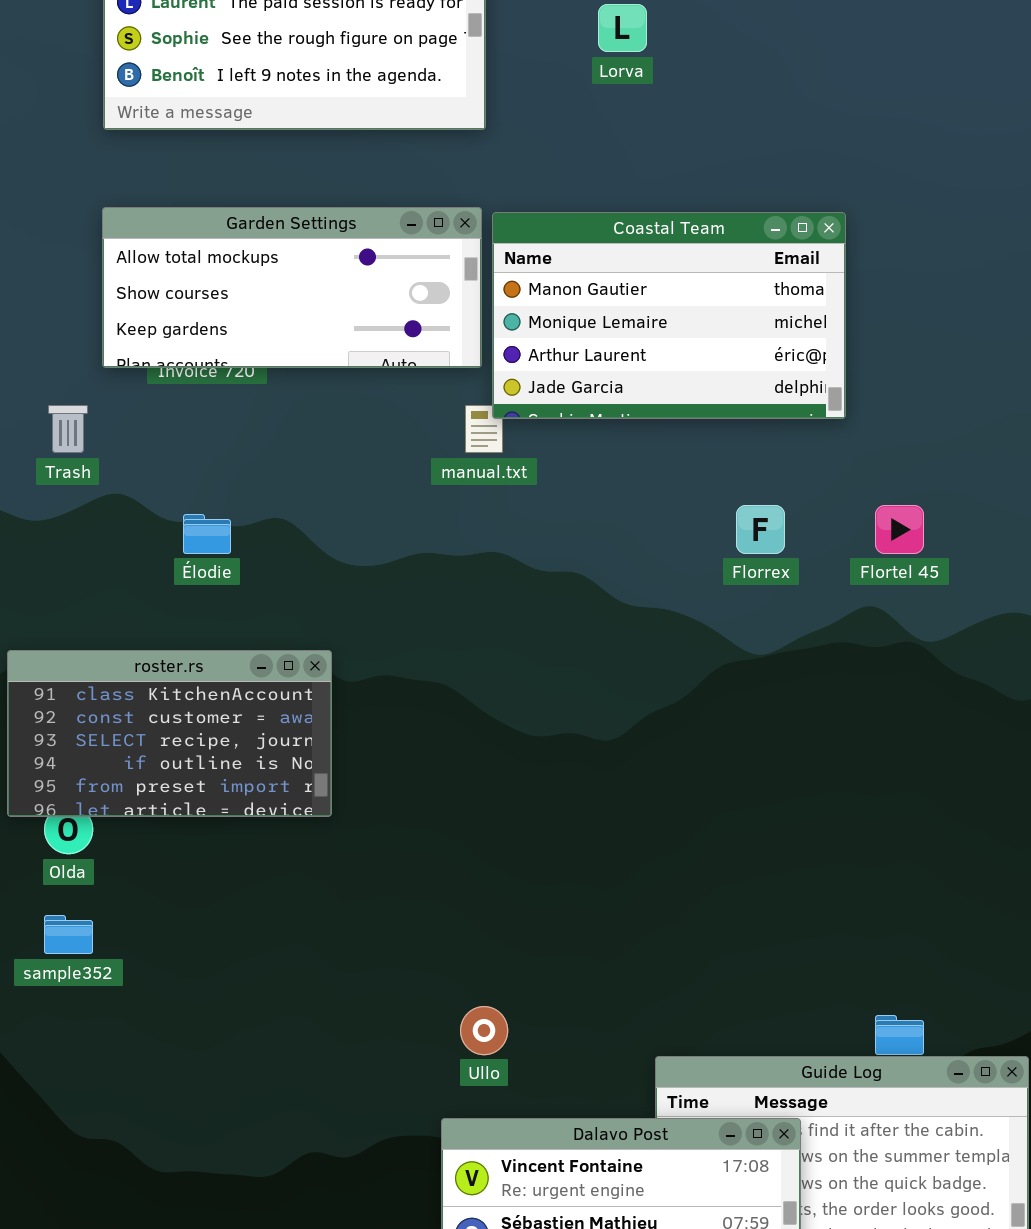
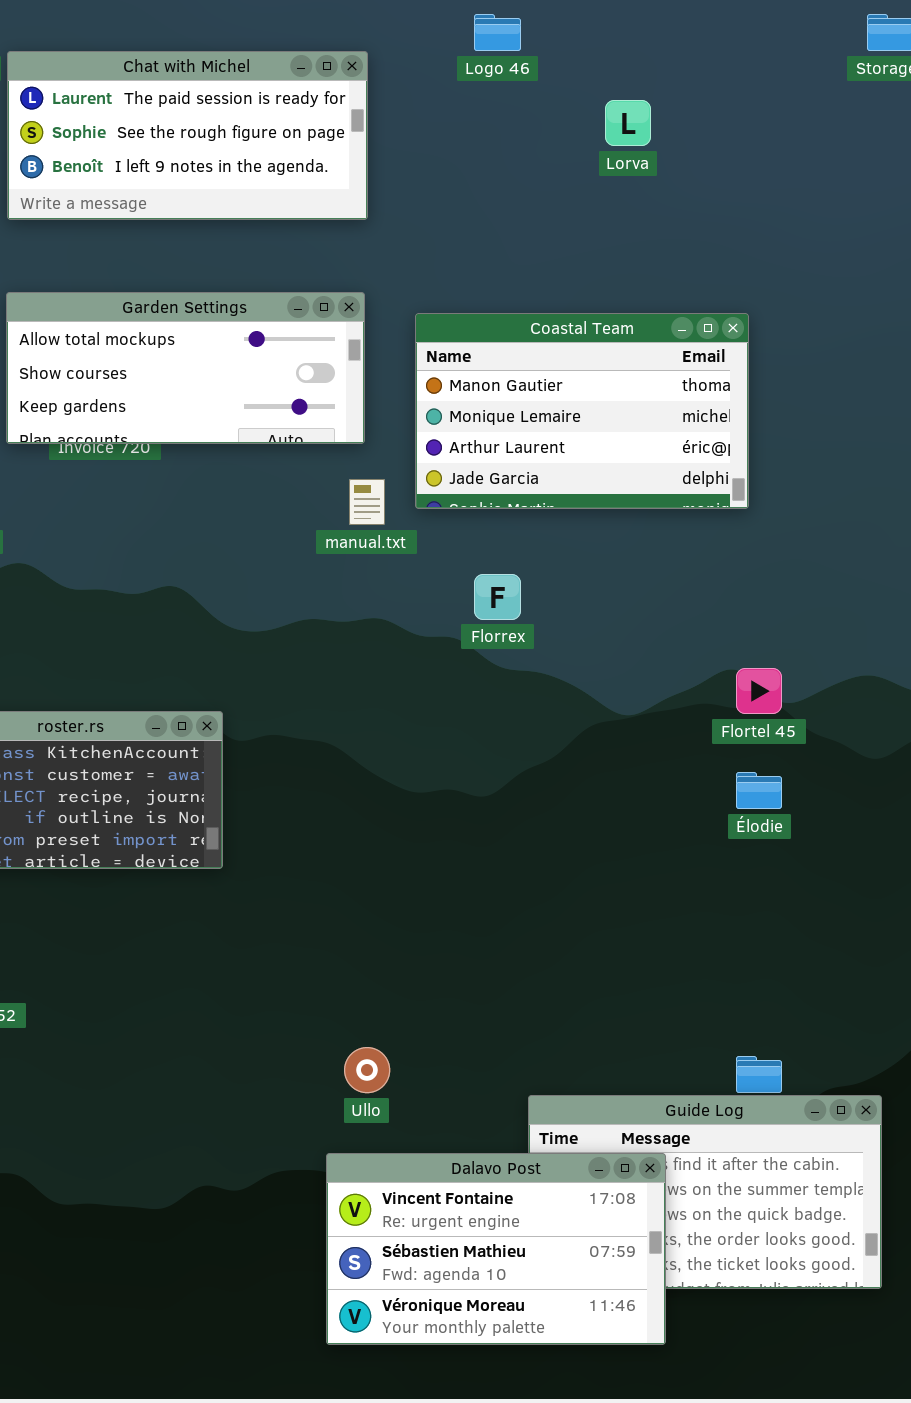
Lorva: [598,4,647,52] -> [605,100,651,146], moved
Coastal Team: [492,212,846,419] -> [415,313,749,509], moved
Florrex: [736,505,785,554] -> [474,574,521,620], moved
Flortel 45: [875,505,924,554] -> [736,668,782,714], moved
Élodie: [183,514,231,554] -> [736,772,782,809], moved

